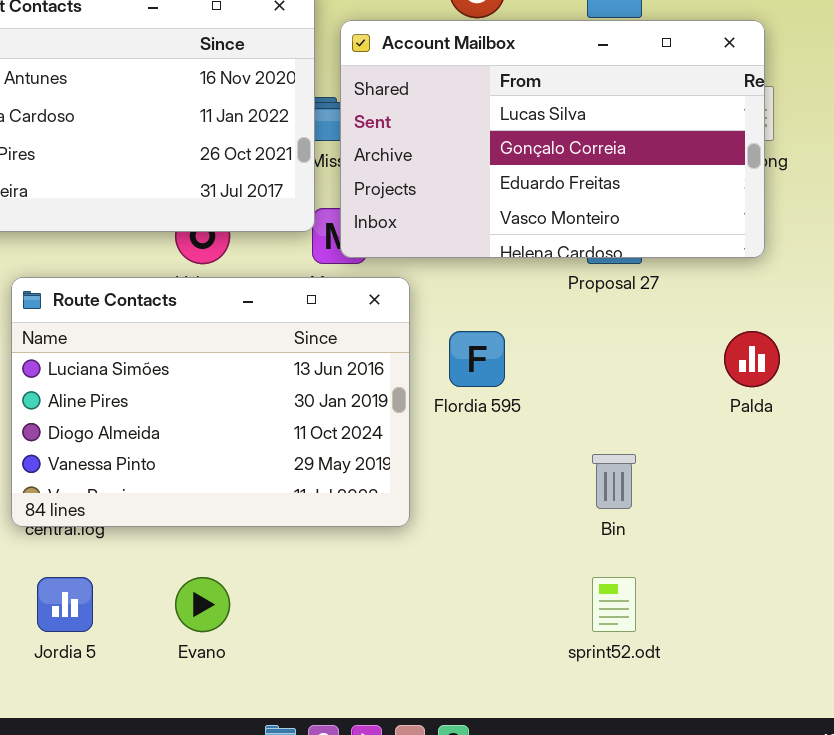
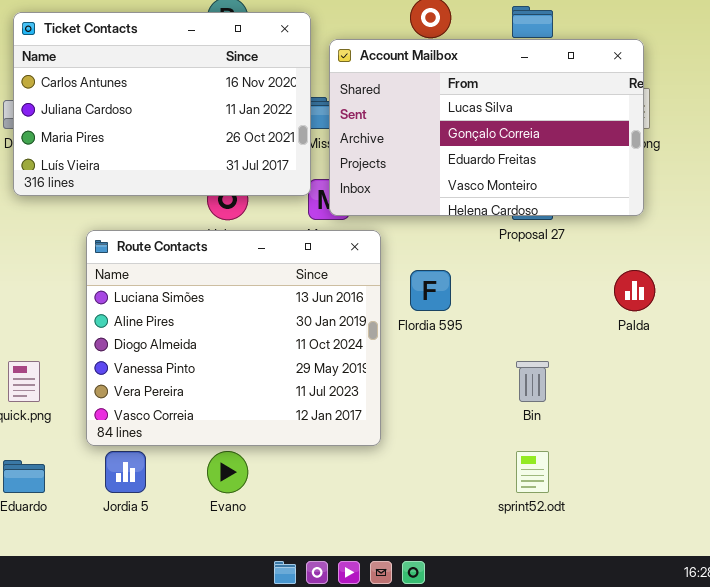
Route Contacts: [11,277,410,527] -> [86,230,381,446], resized

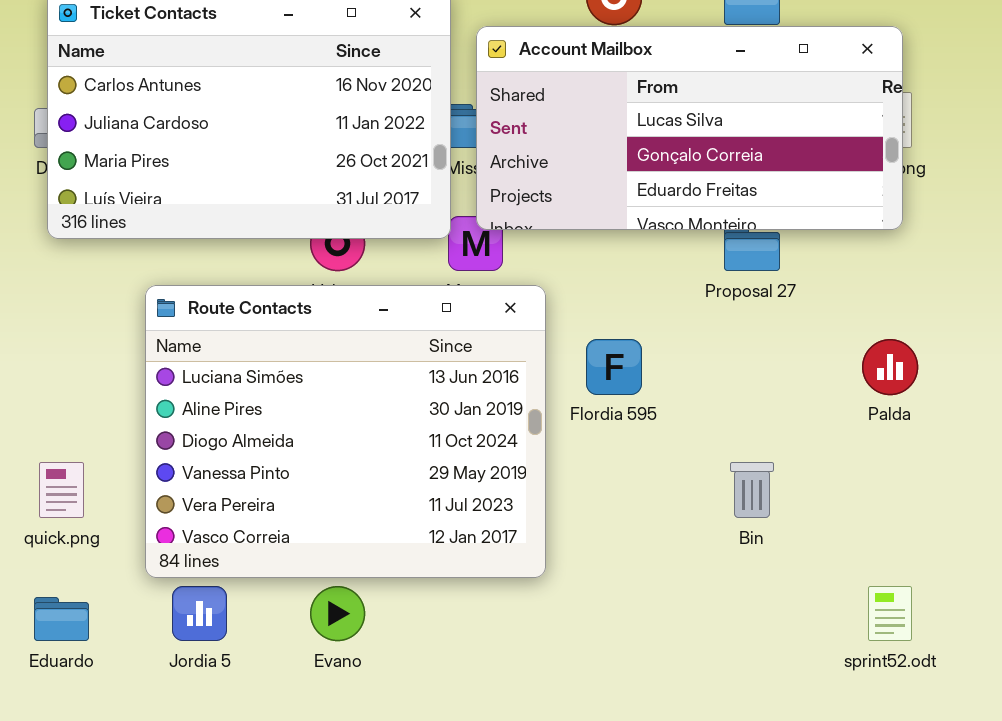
Account Mailbox: [329,39,644,216] -> [476,26,903,230], resized
sprint52.odt: [516,451,549,493] -> [868,586,912,641], moved

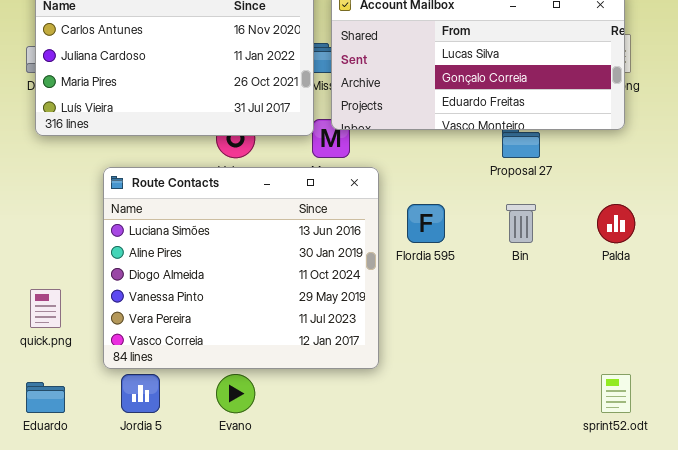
Bin: [730,462,774,518] -> [506,204,536,243], moved

